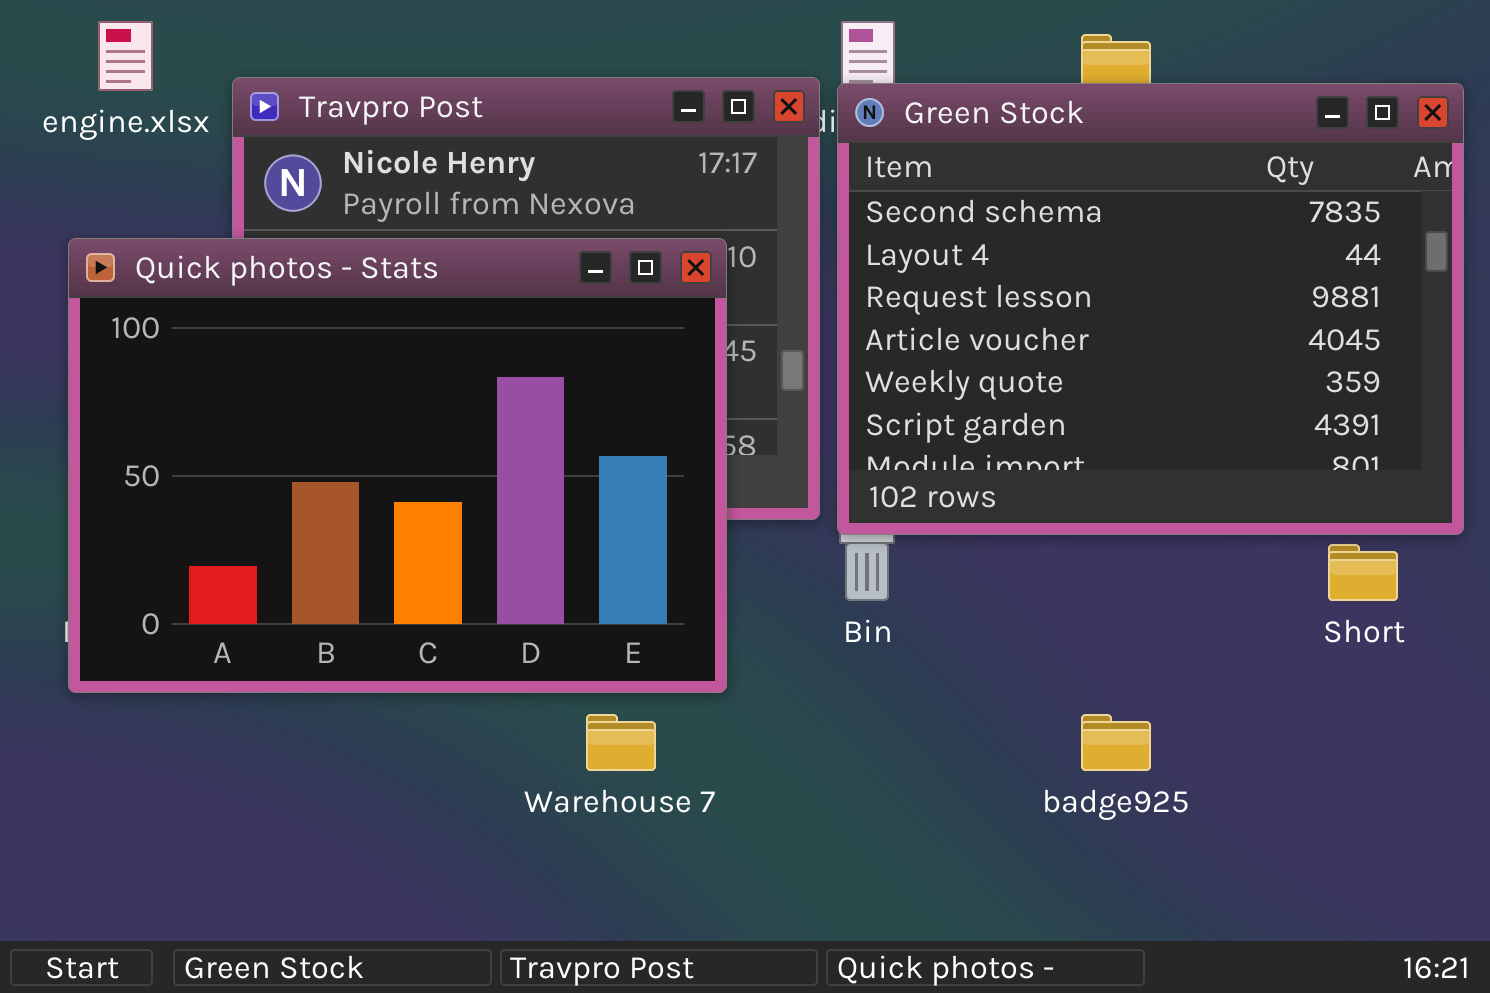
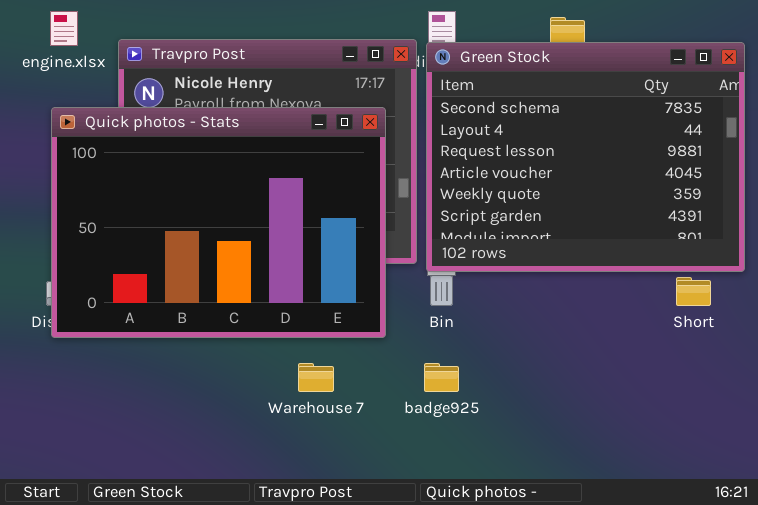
Quick photos - Stats: [68,238,727,693] -> [51,107,386,338], moved
badge925: [1081,714,1151,771] -> [424,363,459,392], moved

